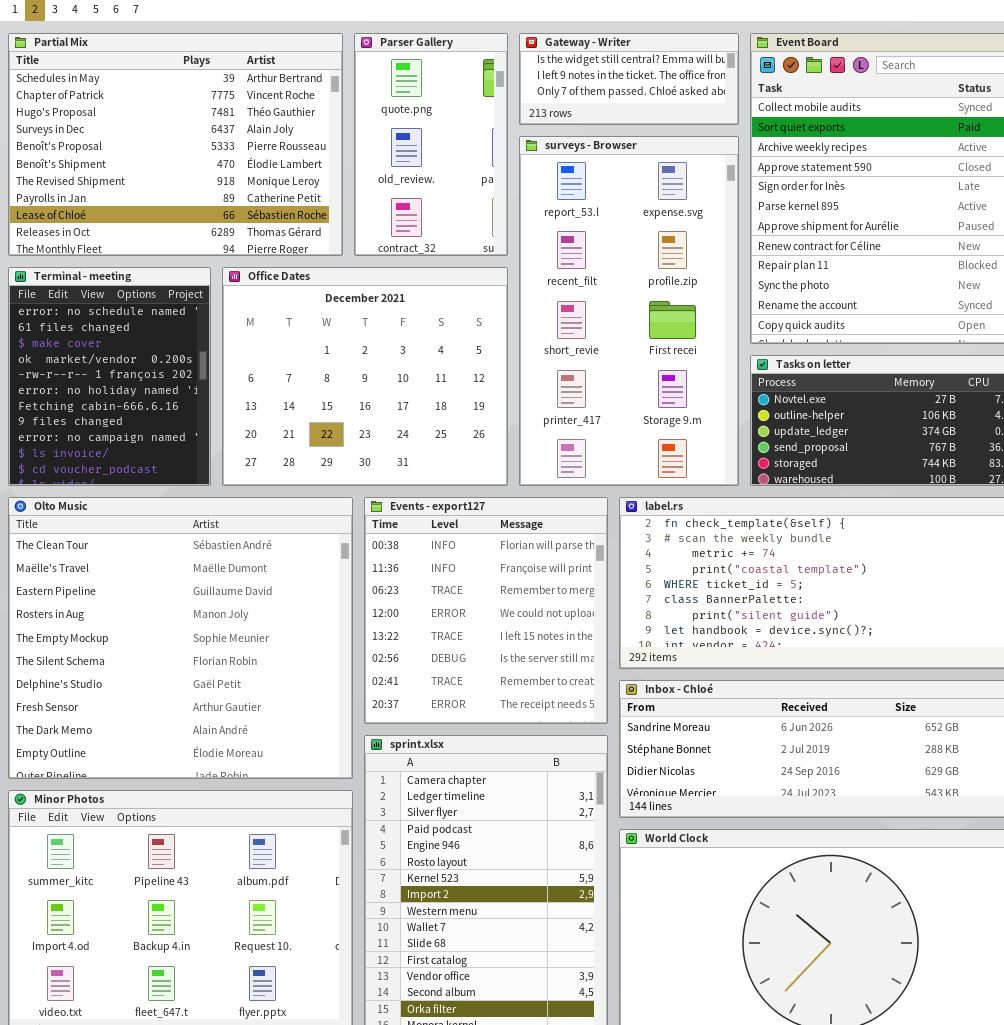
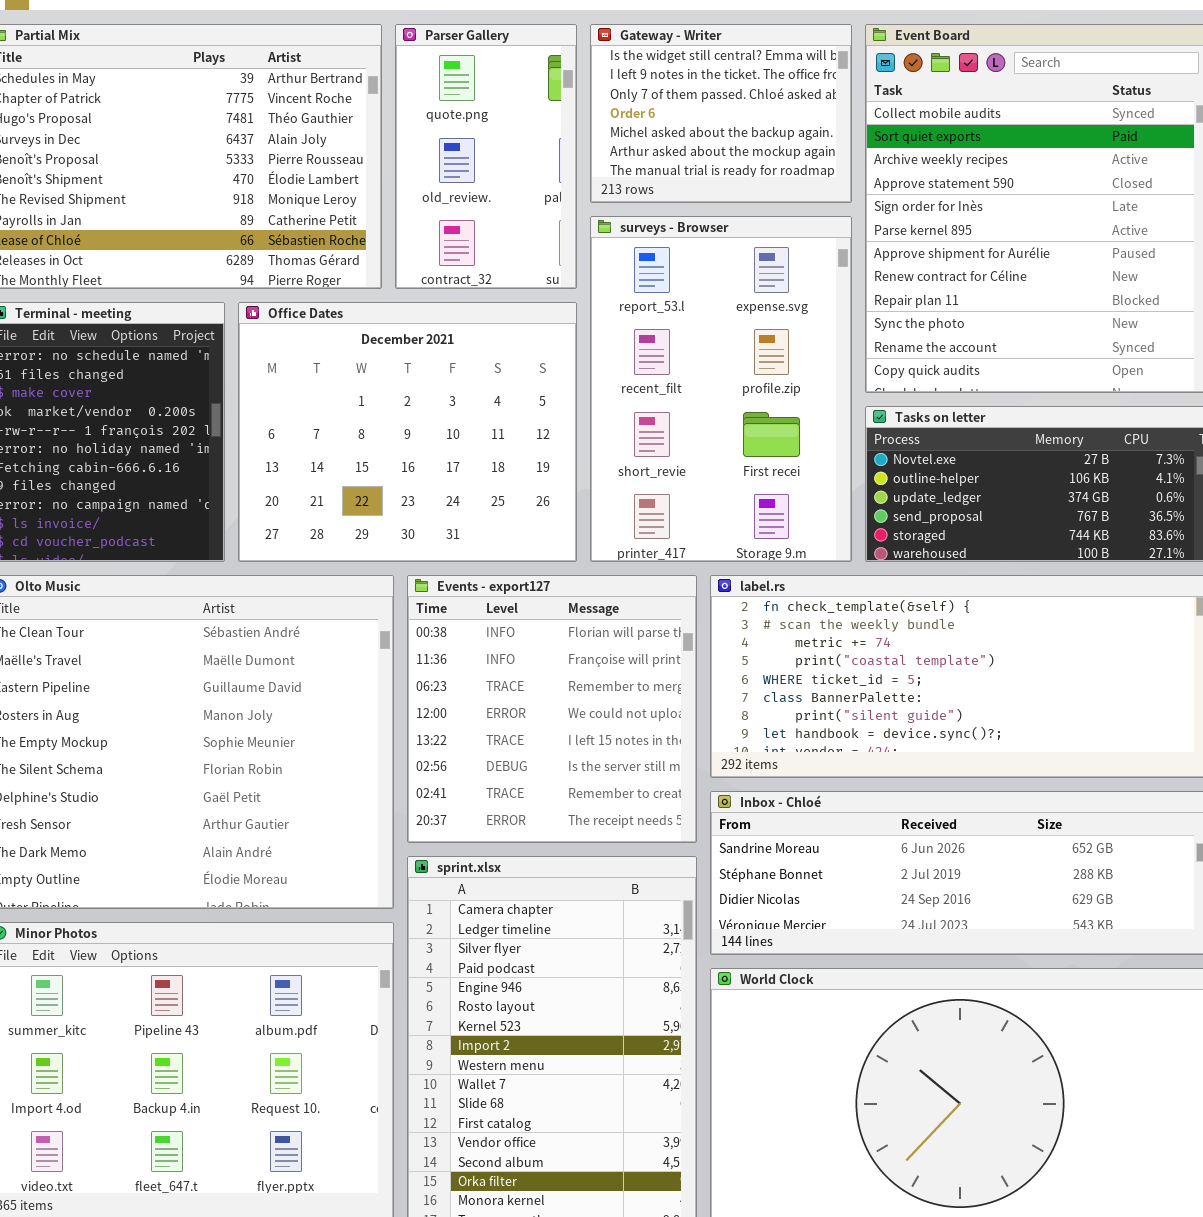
Gateway - Writer: [519,33,739,125] -> [590,24,852,203], resized
surveys - Browser: [519,136,739,486] -> [590,216,852,562], resized

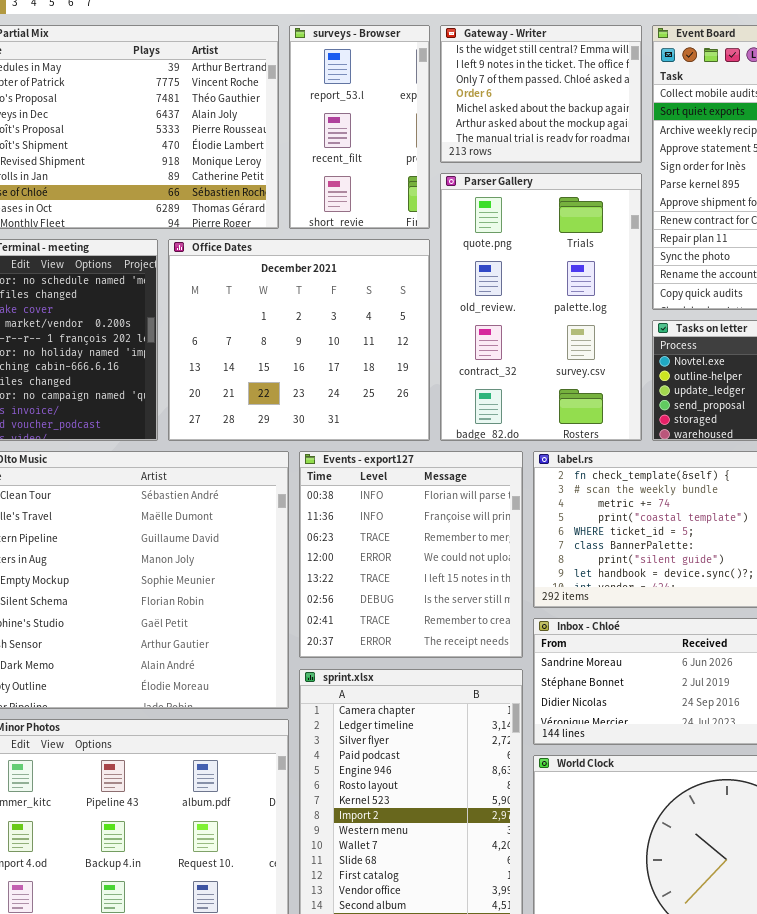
Parser Gallery: [395,24,577,289] -> [440,173,642,441], moved, resized
surveys - Browser: [590,216,852,562] -> [289,25,430,229], moved, resized

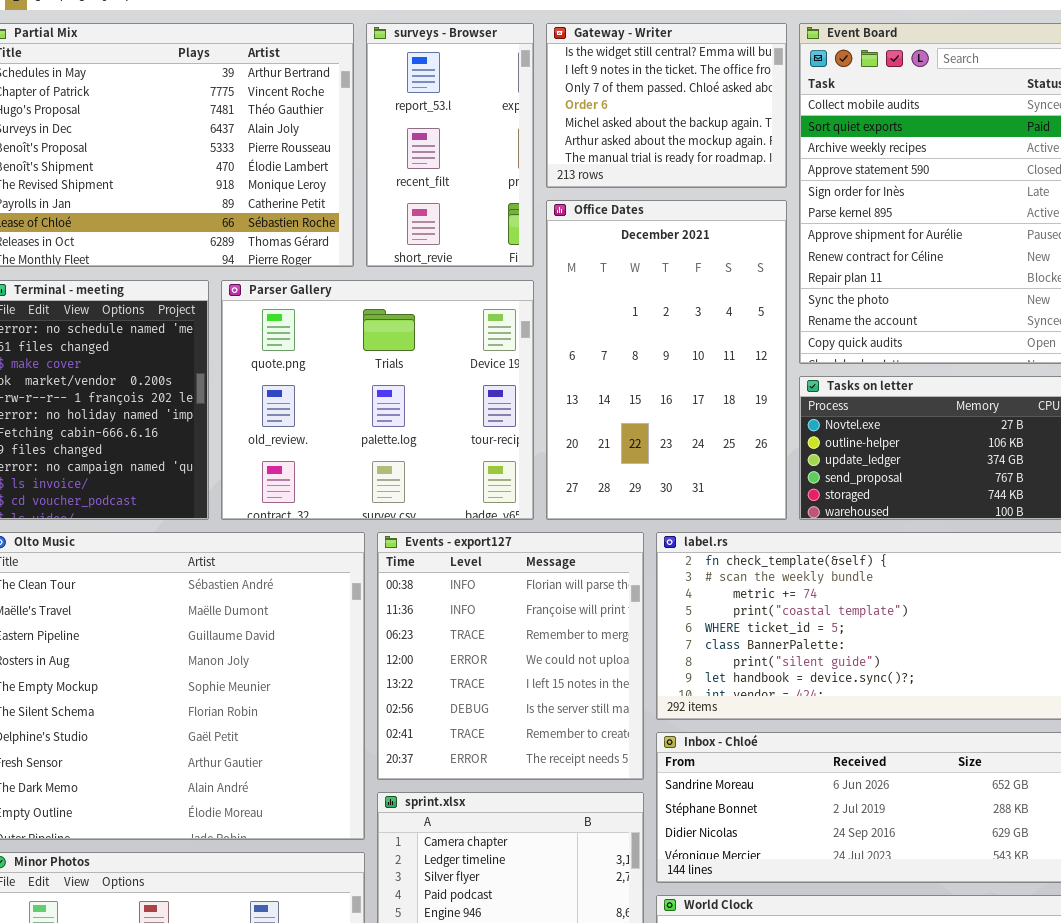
Parser Gallery: [440,173,642,441] -> [221,280,534,520], moved, resized
Office Dates: [168,239,430,441] -> [546,200,787,520], moved, resized

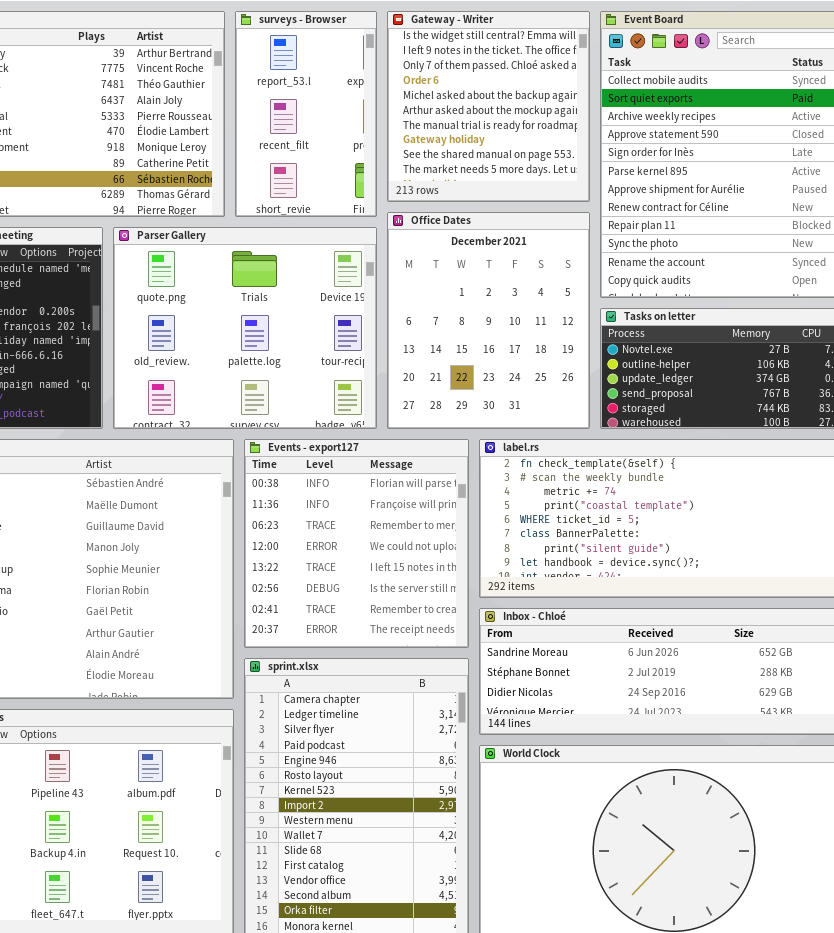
Gateway - Writer: [546,23,787,188] -> [387,11,590,202], resized
Office Dates: [546,200,787,520] -> [387,212,590,429], resized

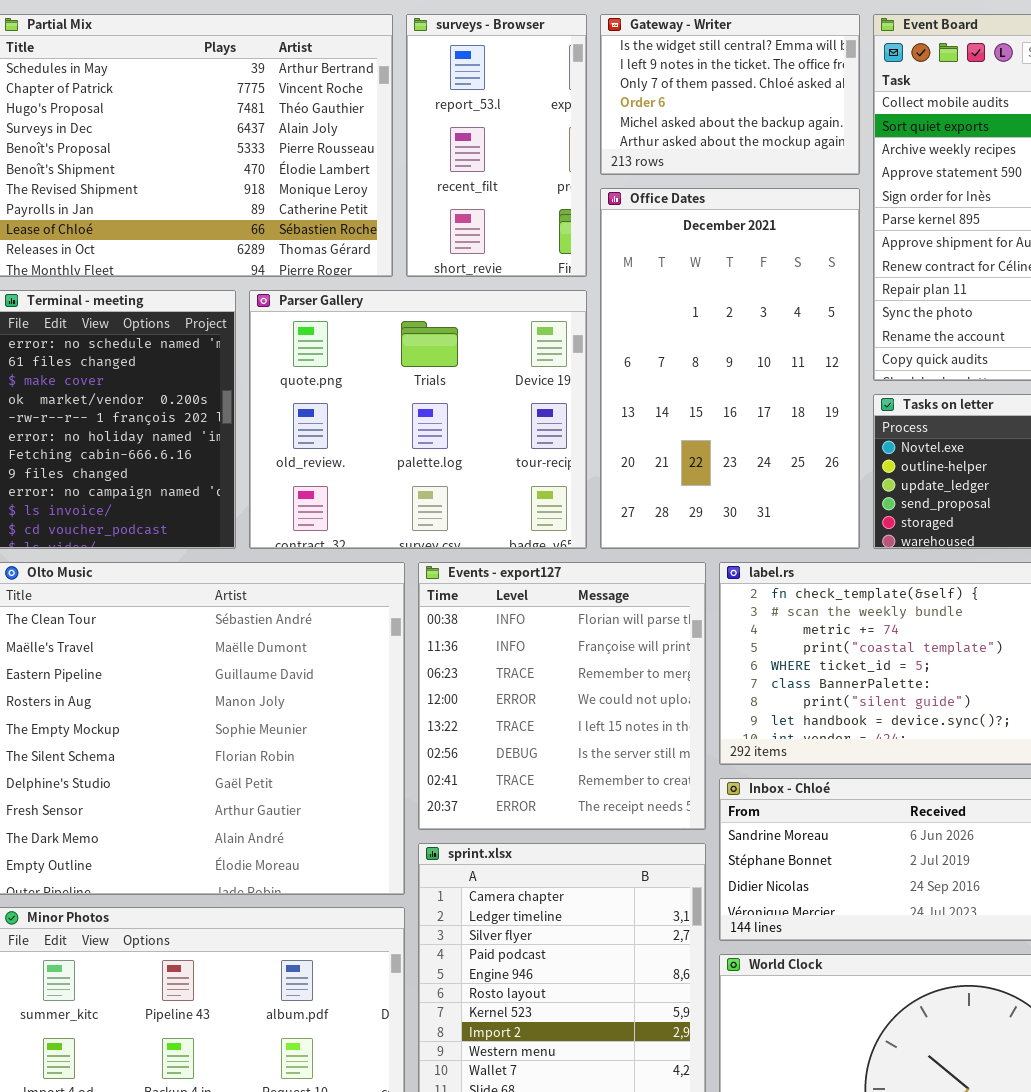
Gateway - Writer: [387,11,590,202] -> [600,14,860,175], resized
Office Dates: [387,212,590,429] -> [600,188,860,549], resized

